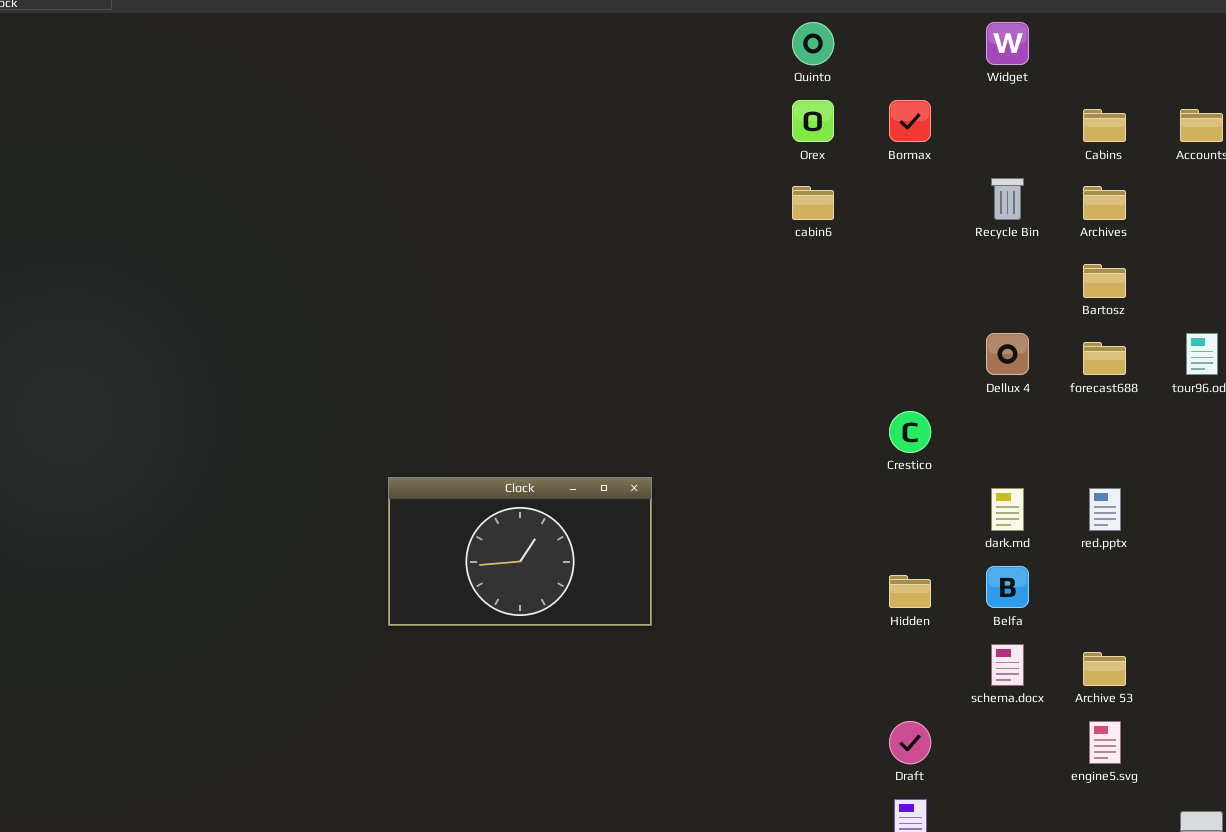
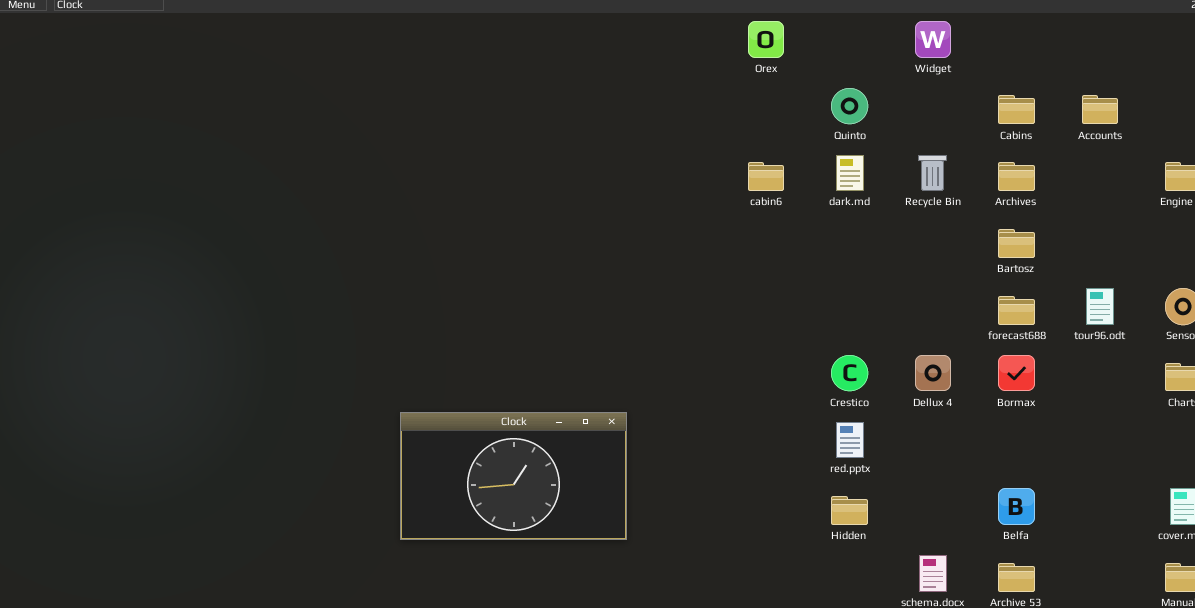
Quinto: [792,22,834,65] -> [831,88,868,124], moved
Orex: [792,100,834,142] -> [748,21,784,58], moved
Bormax: [889,100,931,142] -> [998,355,1035,391], moved
Dellux 4: [986,333,1029,375] -> [915,355,951,391], moved
dark.md: [991,488,1024,531] -> [836,155,864,191], moved
red.pptx: [1089,488,1121,531] -> [836,422,864,458], moved
Belfa: [986,566,1029,608] -> [998,488,1035,525], moved

